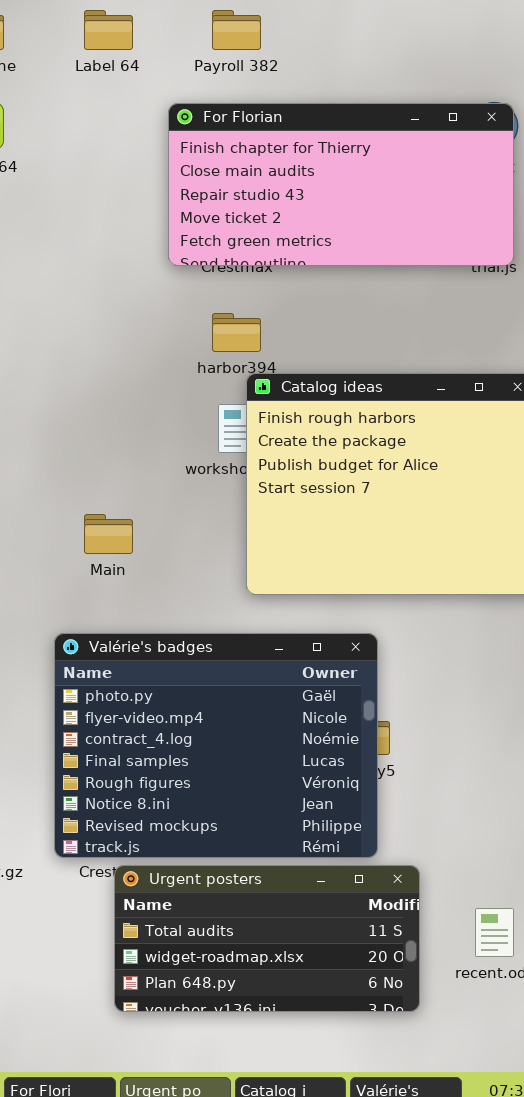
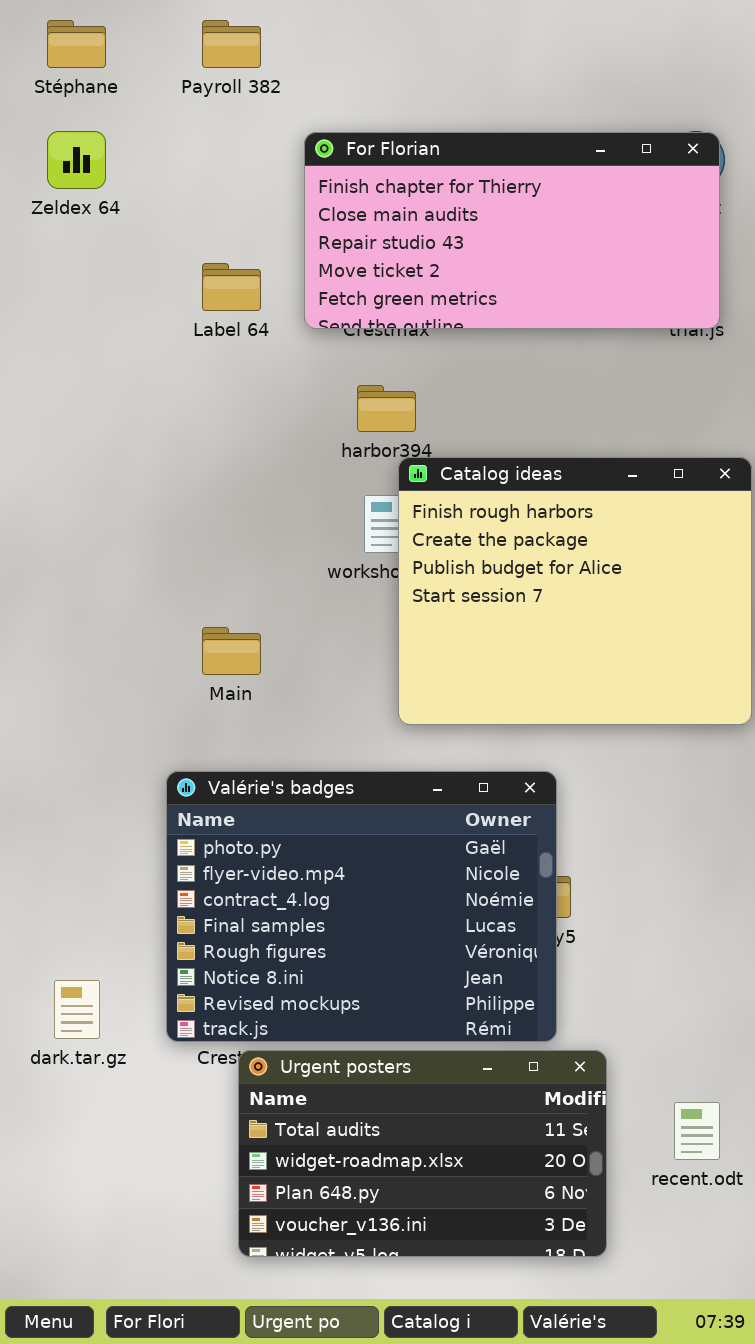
Label 64: [84,10,133,50] -> [202,263,261,311], moved
Payroll 382: [212,10,261,50] -> [202,20,261,68], moved
Urgent posters: [114,865,420,1012] -> [238,1050,607,1257], resized

